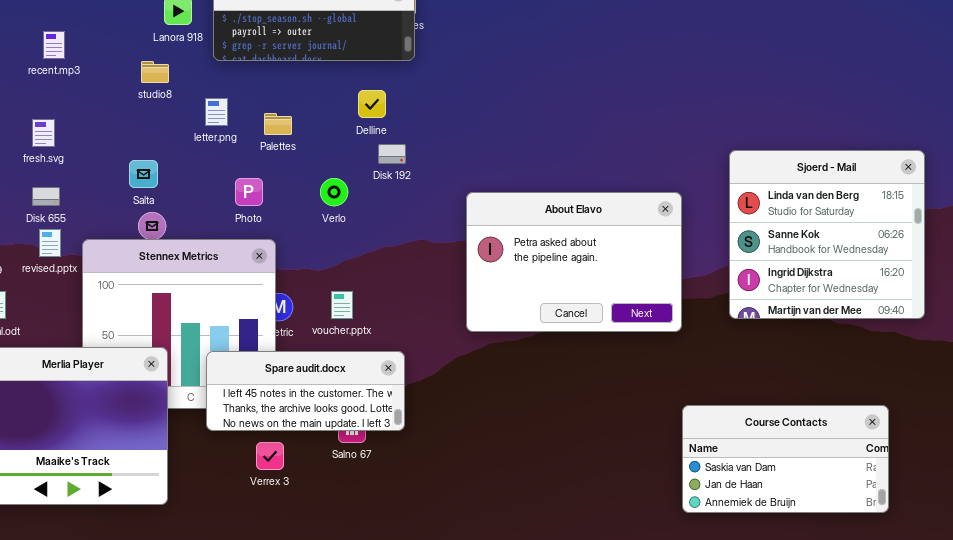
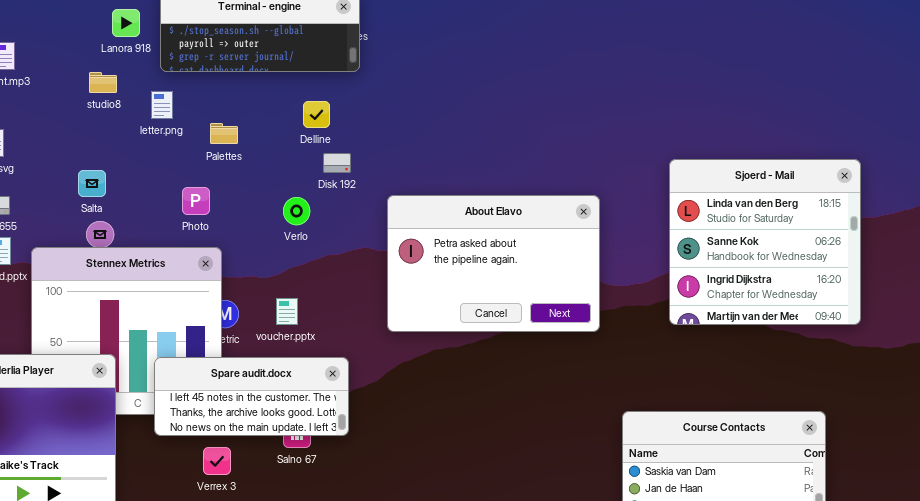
letter.png: [205,98,228,126] -> [151,91,173,119], moved
Verlo: [320,178,348,206] -> [283,197,310,225], moved
About Elavo: [466,192,682,332] -> [387,195,600,332], moved

